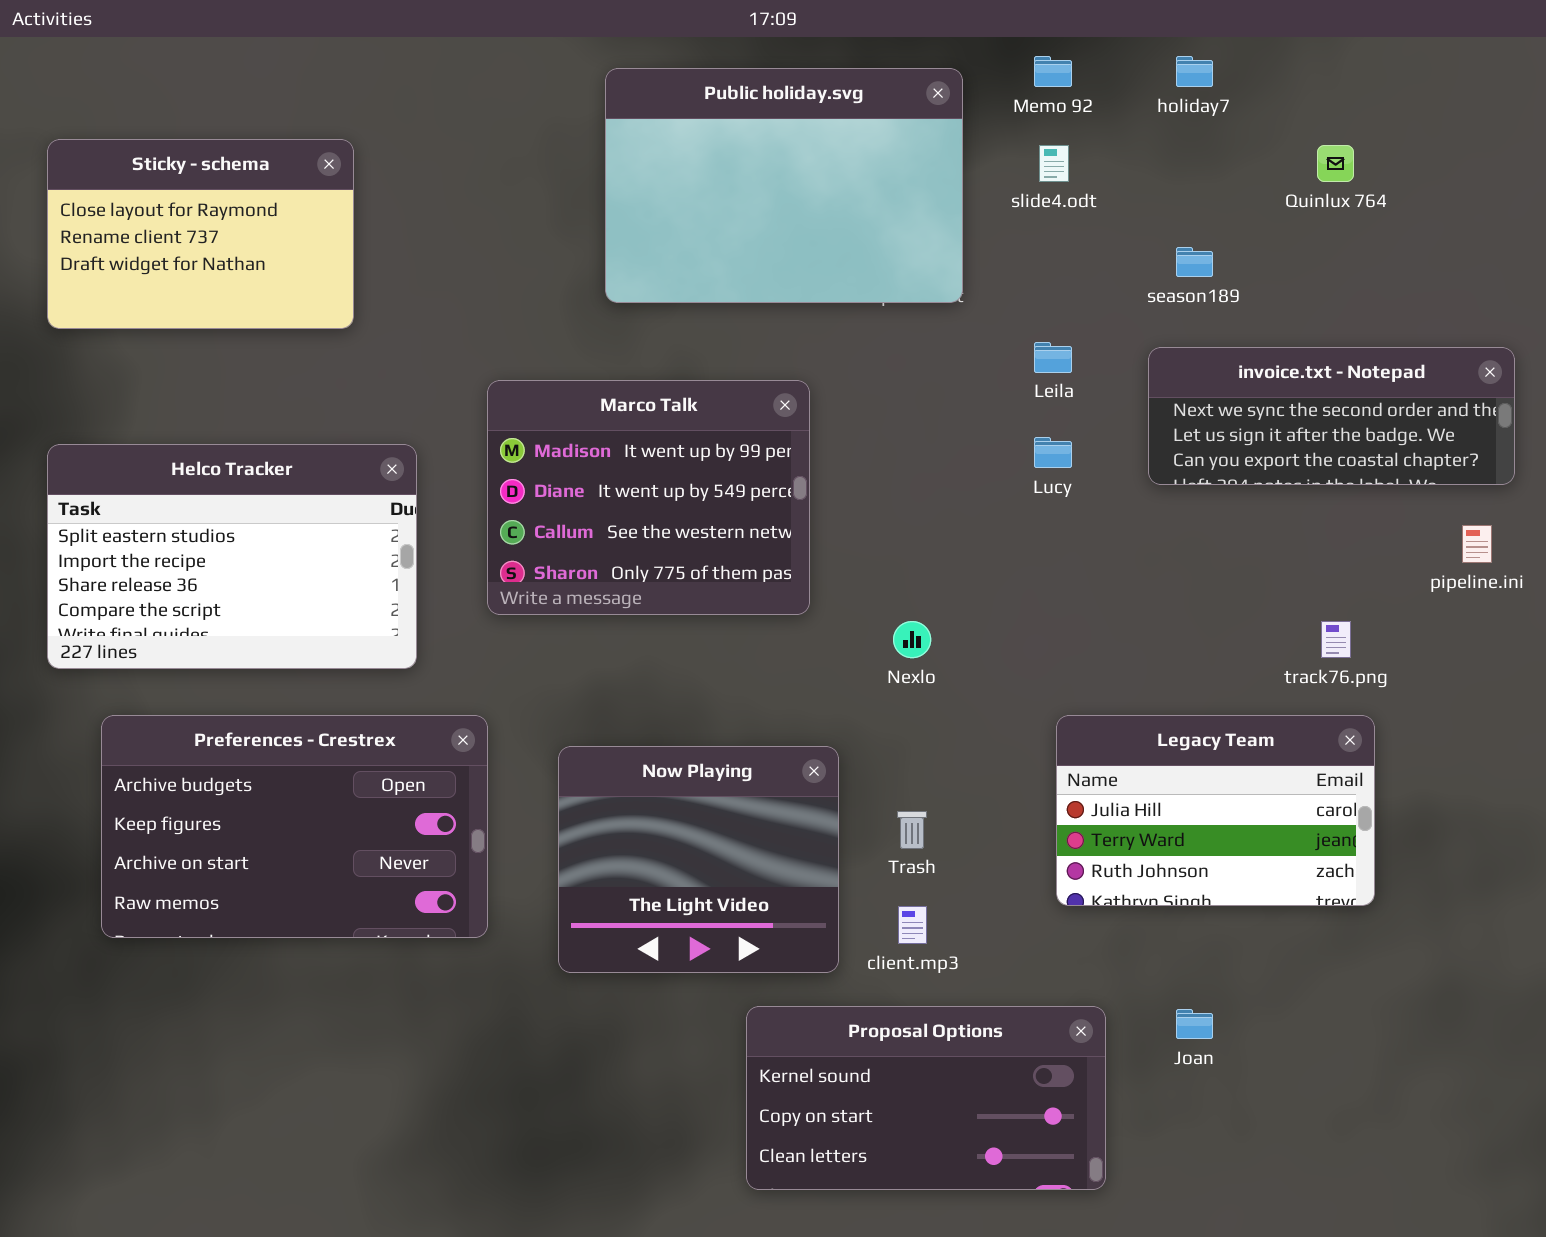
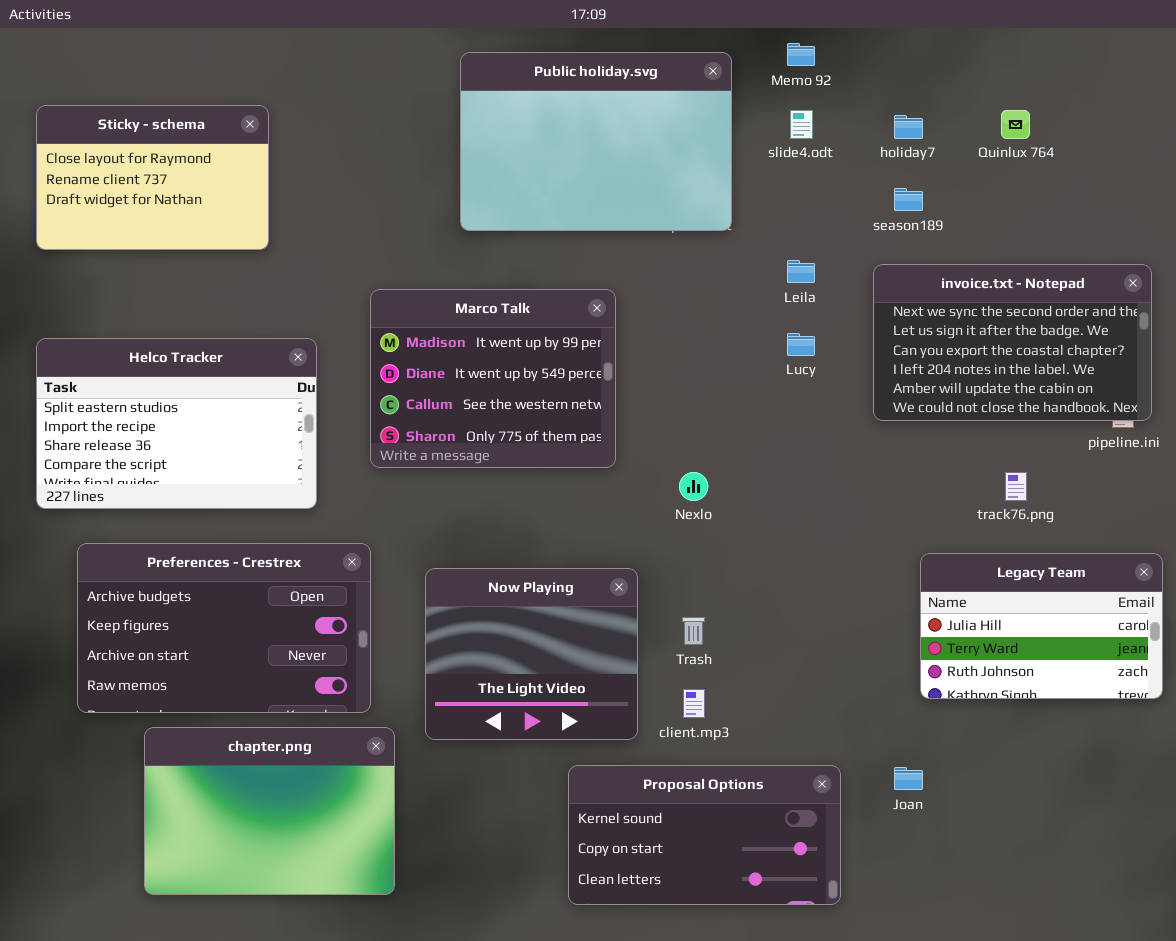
holiday7: [1176,56,1213,87] -> [894,115,923,139], moved
invoice.txt - Notepad: [1148,347,1515,485] -> [873,264,1152,421], resized
Legacy Team: [1056,715,1375,906] -> [920,553,1163,699], moved
chapter.png: none -> [144,727,395,895], opened

